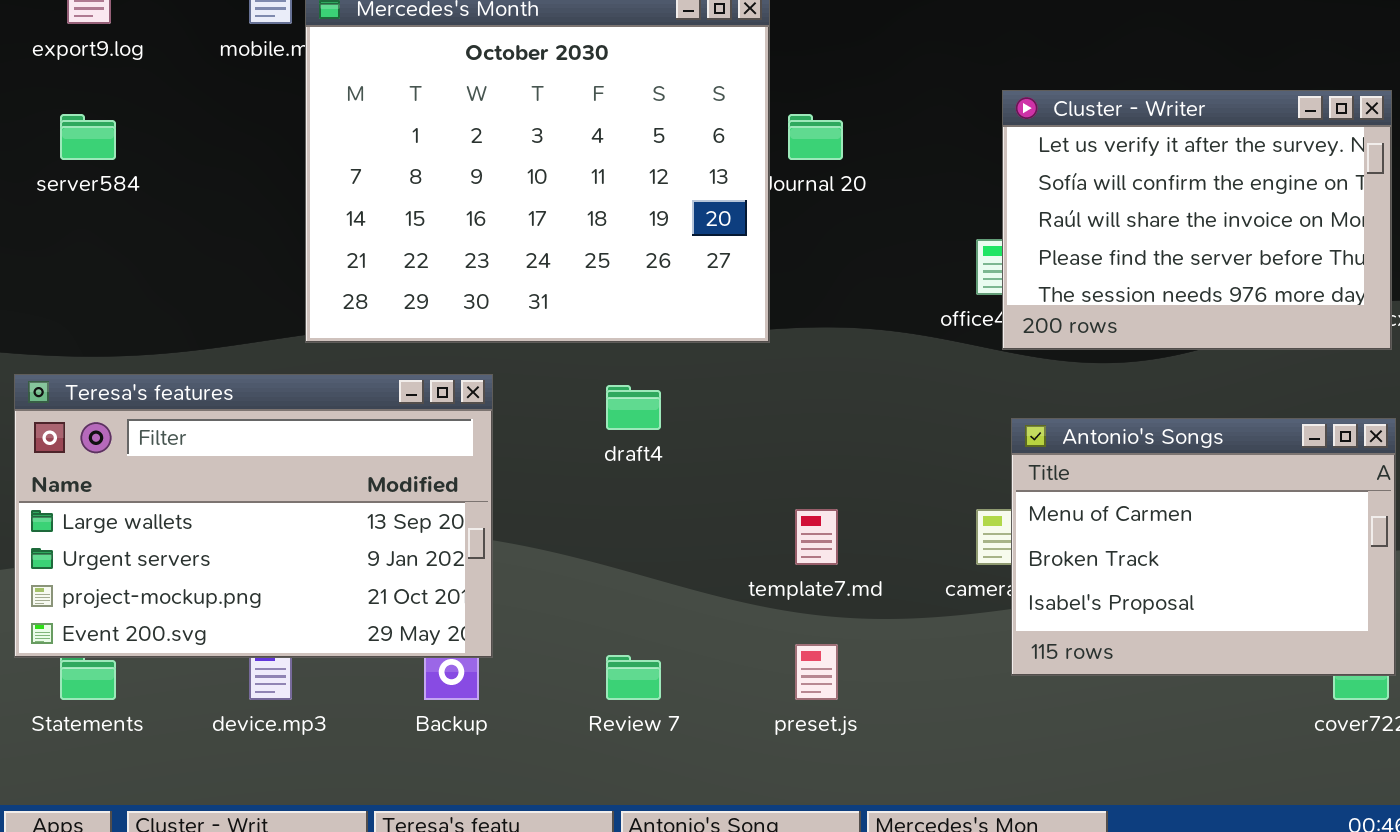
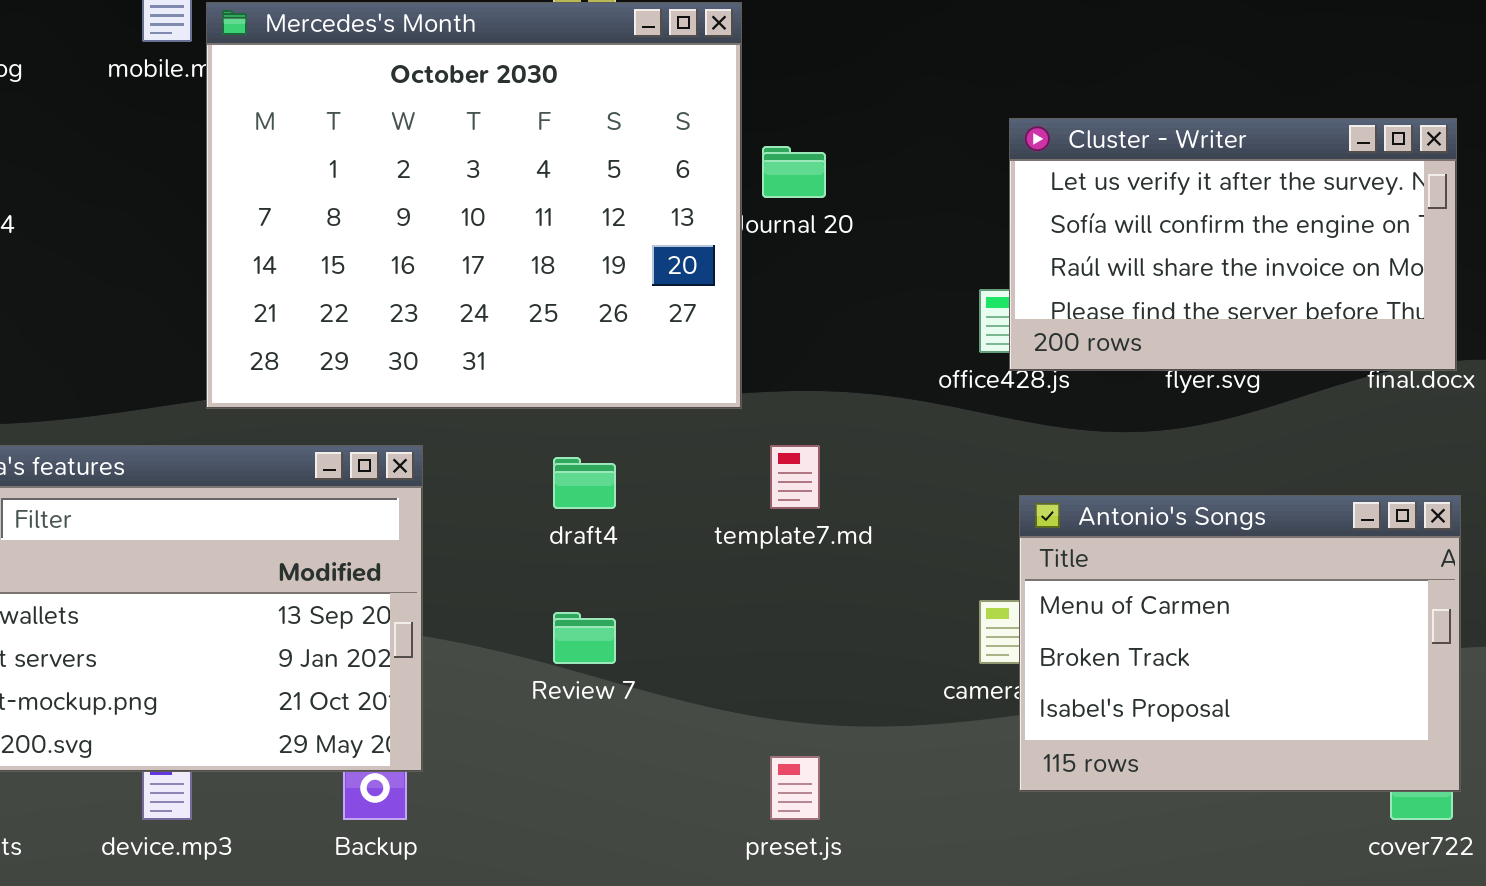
Cluster - Writer: [1002,90,1392,350] -> [1009,118,1457,371], resized
template7.md: [795,509,838,565] -> [770,445,820,509], moved
Review 7: [606,655,661,700] -> [553,612,616,664], moved

